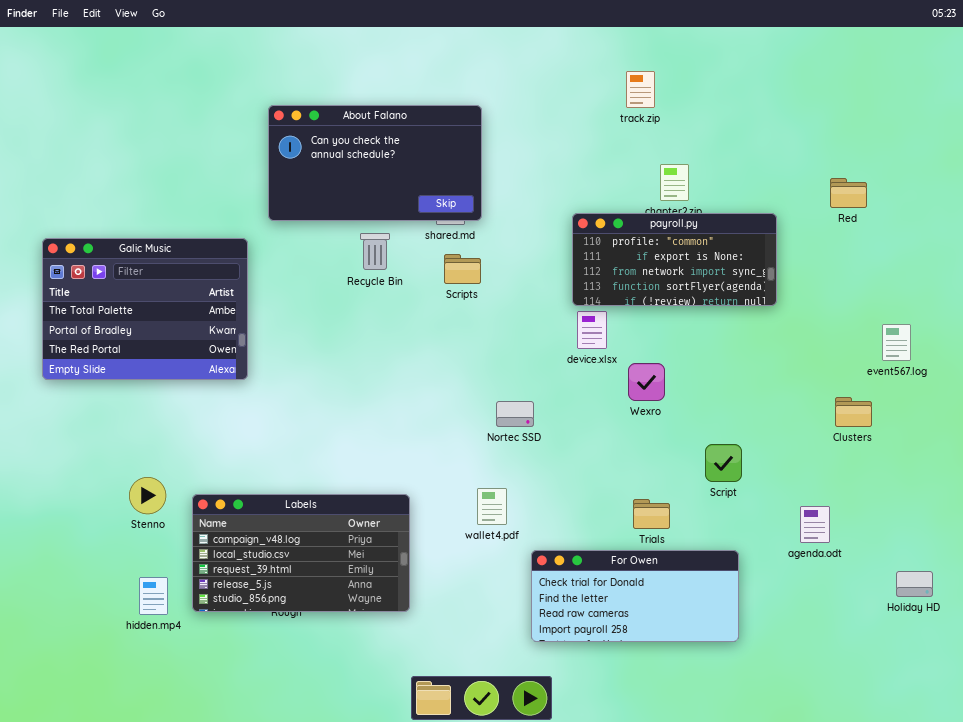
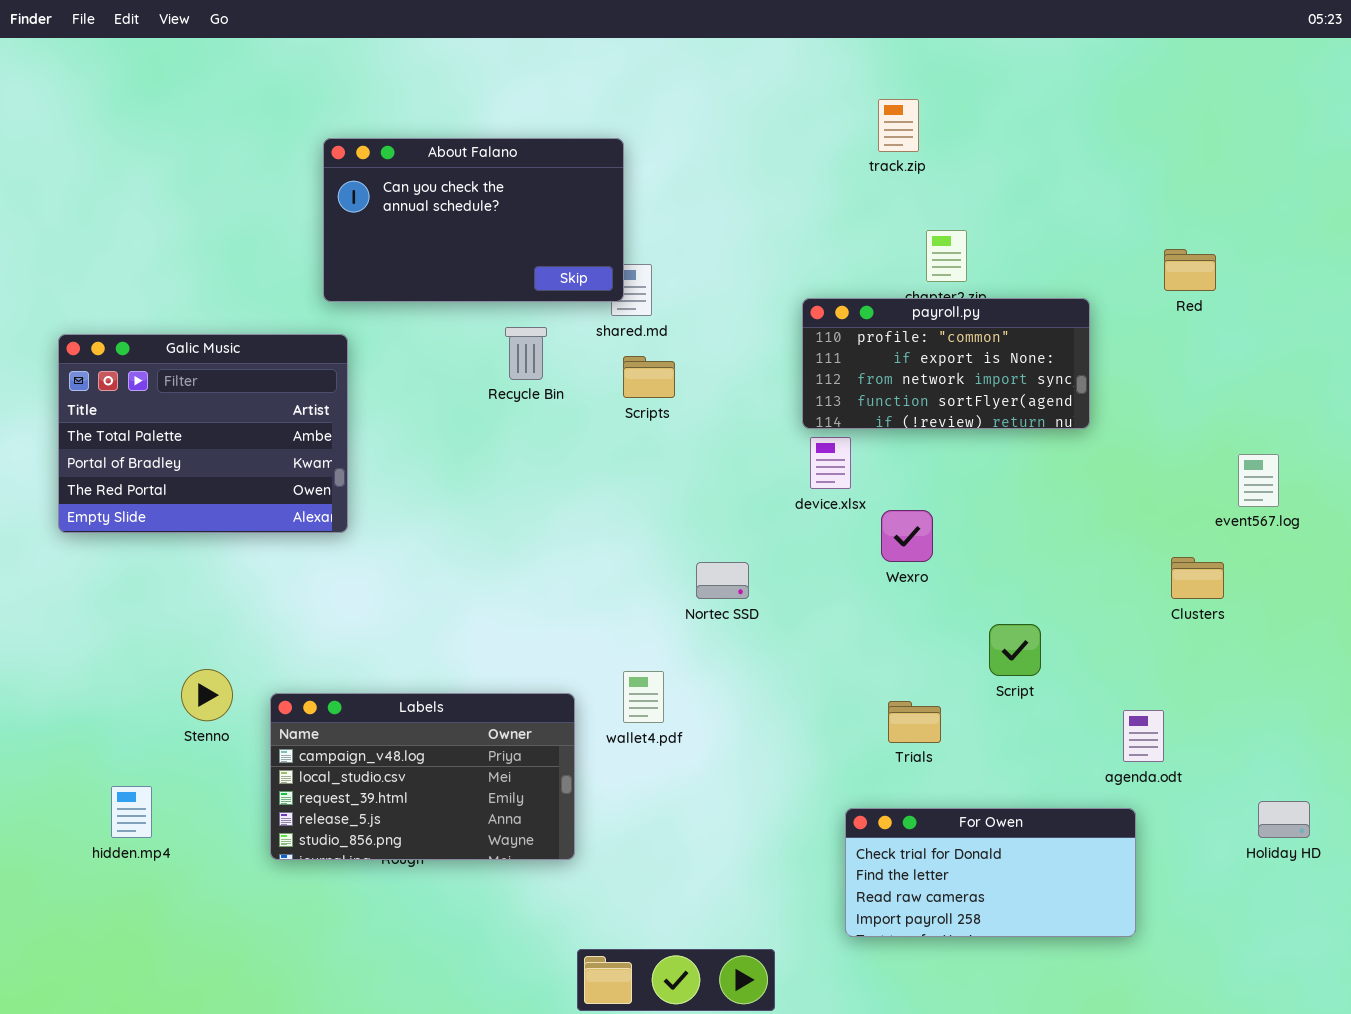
About Falano: [268,105,482,221] -> [323,138,624,302], moved
wallet4.pdf: [477,488,507,525] -> [623,671,664,723], moved
For Owen: [531,550,739,642] -> [845,808,1136,937], moved
hidden.mp4: [139,577,168,615] -> [111,786,152,838], moved

